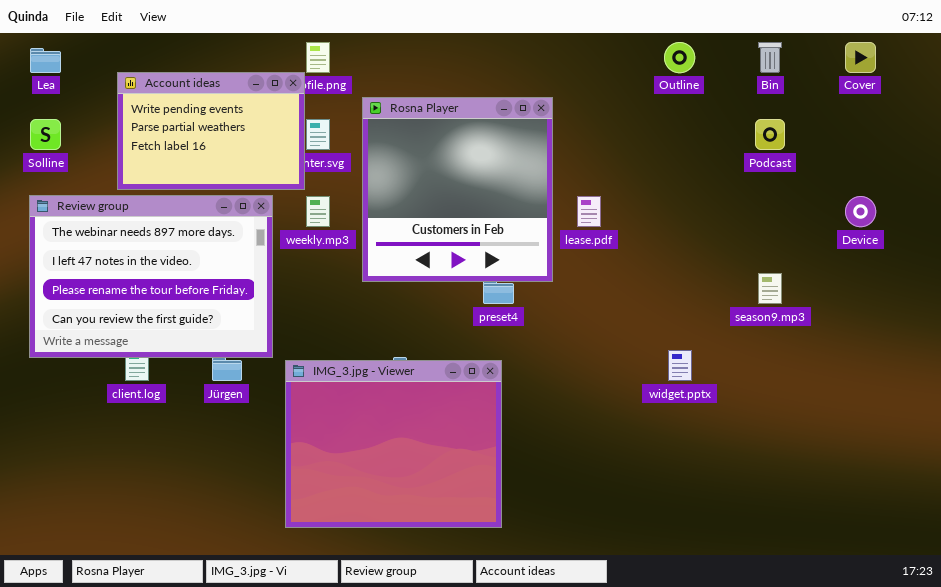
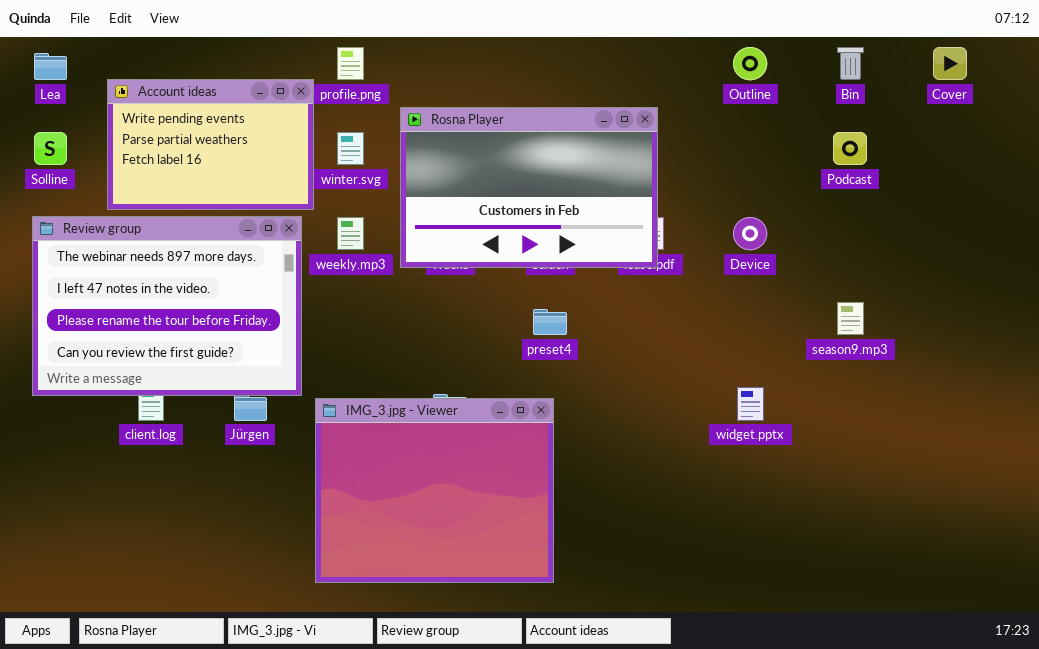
Account ideas: [117,72,305,190] -> [107,79,314,210], moved
Rosna Player: [362,97,553,282] -> [400,107,658,268], resized
Device: [845,196,876,227] -> [733,217,767,250], moved

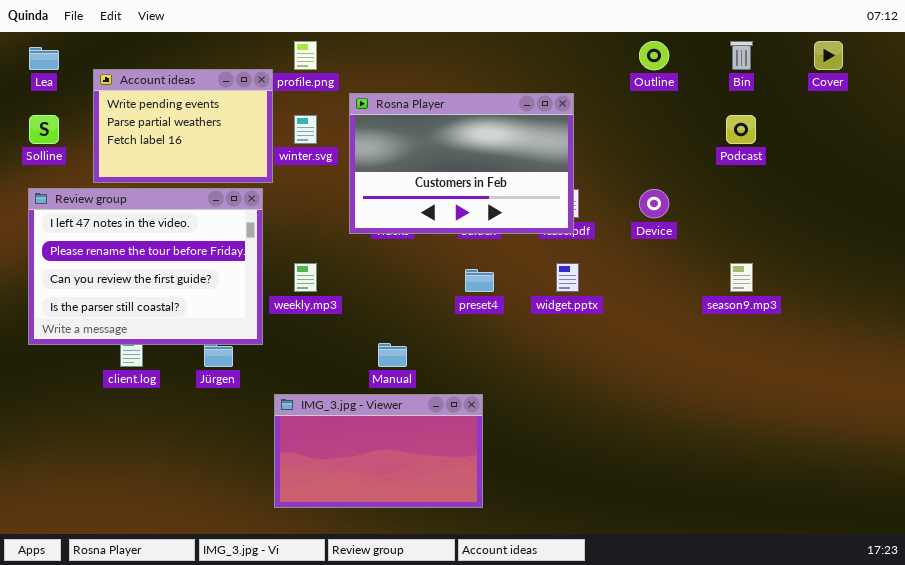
Review group: [32,216,302,396] -> [28,188,263,345], scrolled down 1 row
weekly.mp3: [337,217,364,250] -> [294,263,317,292], moved
widget.pptx: [737,387,764,421] -> [556,263,579,292], moved
IMG_3.jpg - Viewer: [315,398,554,583] -> [274,394,483,508], resized

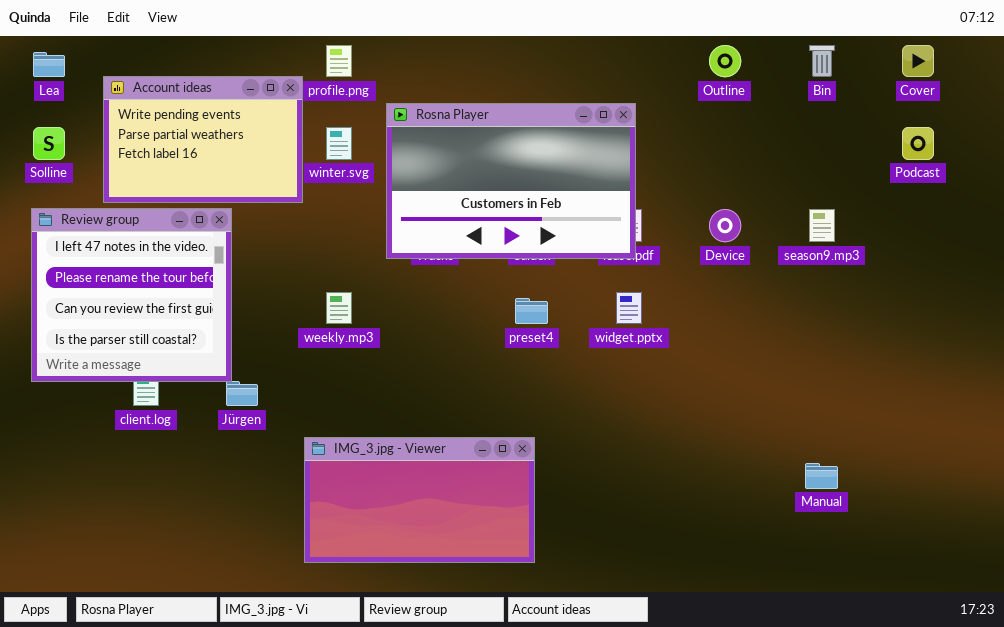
Podcast: [726,115,756,144] -> [902,127,934,160], moved
Review group: [28,188,263,345] -> [31,208,232,382], resized
season9.mp3: [730,263,753,292] -> [809,209,835,242], moved
Manual: [378,343,407,367] -> [805,463,838,489], moved

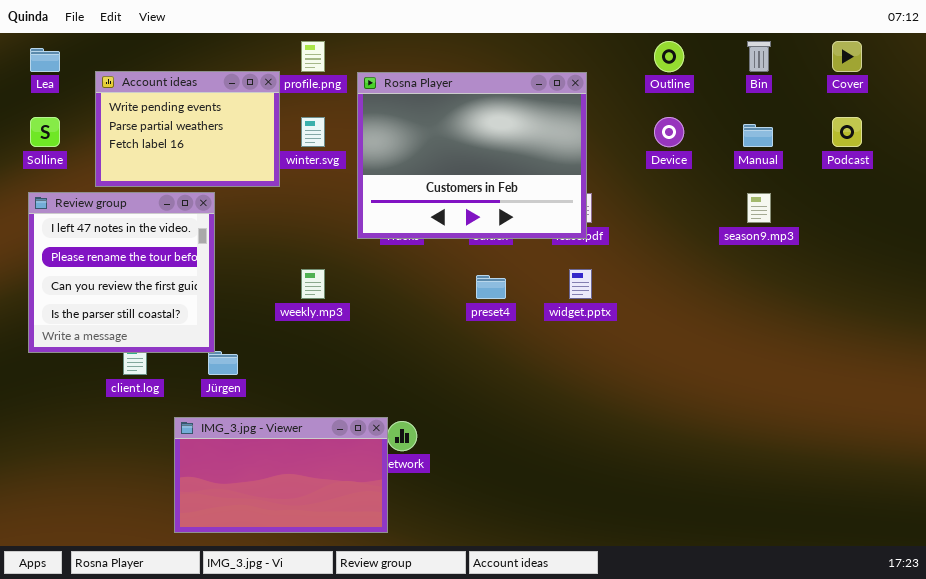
Rosna Player: [386,103,636,259] -> [357,72,587,239], resized
Device: [709,209,741,242] -> [654,117,684,147], moved
IMG_3.jpg - Viewer: [304,437,535,563] -> [174,417,388,533], moved
Manual: [805,463,838,489] -> [743,124,773,147], moved

